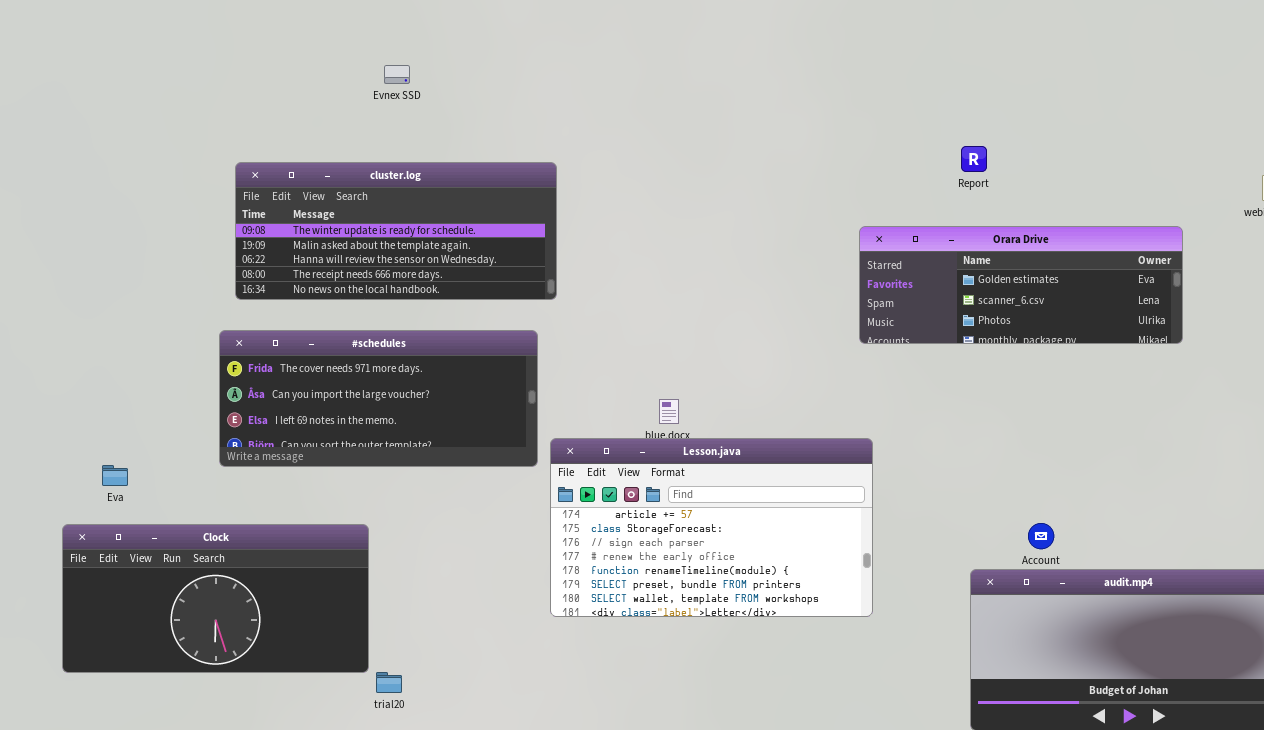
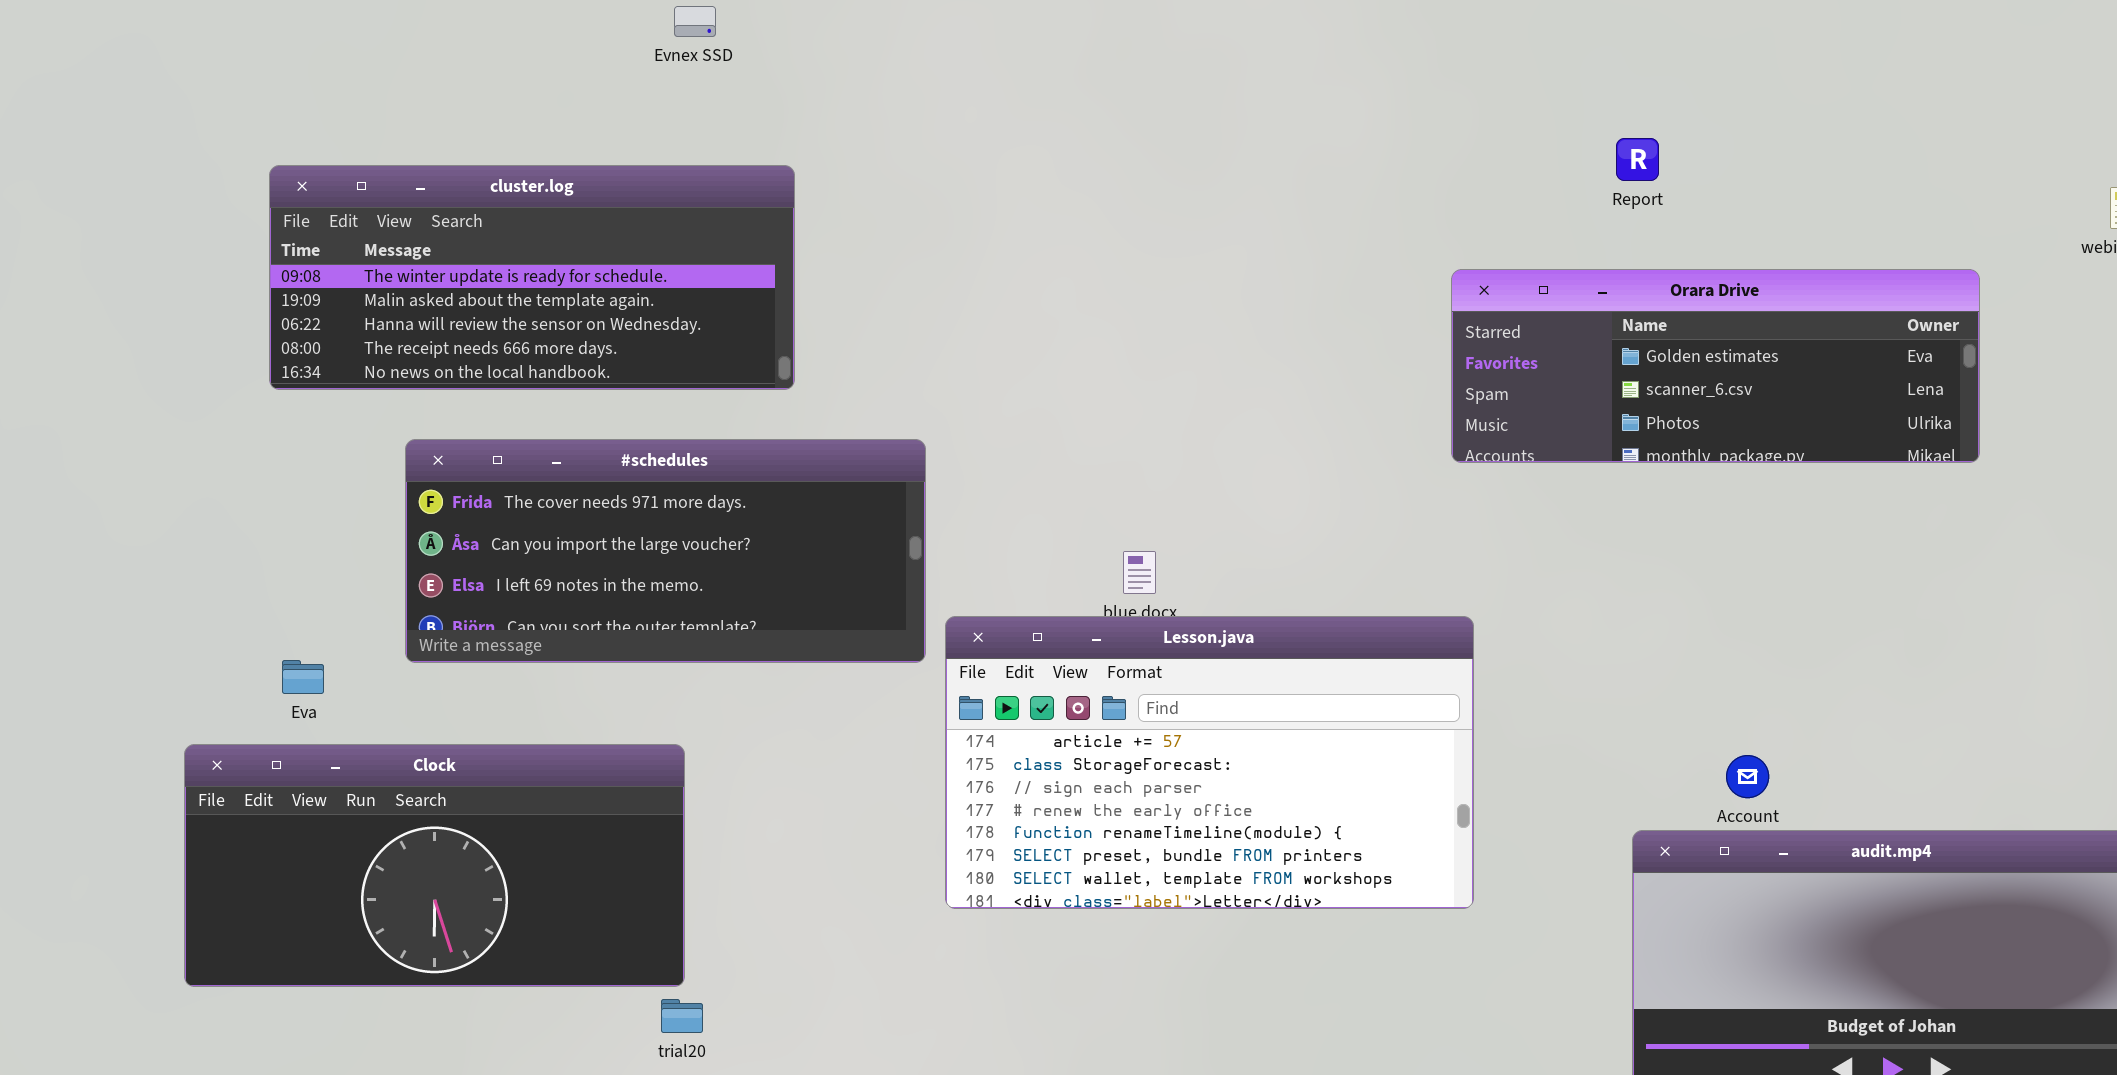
cluster.log: [235,162,557,300] -> [269,165,795,390], moved
Eva: [102,465,128,486] -> [282,660,324,694], moved
Clock: [62,524,369,673] -> [184,744,685,987], moved

